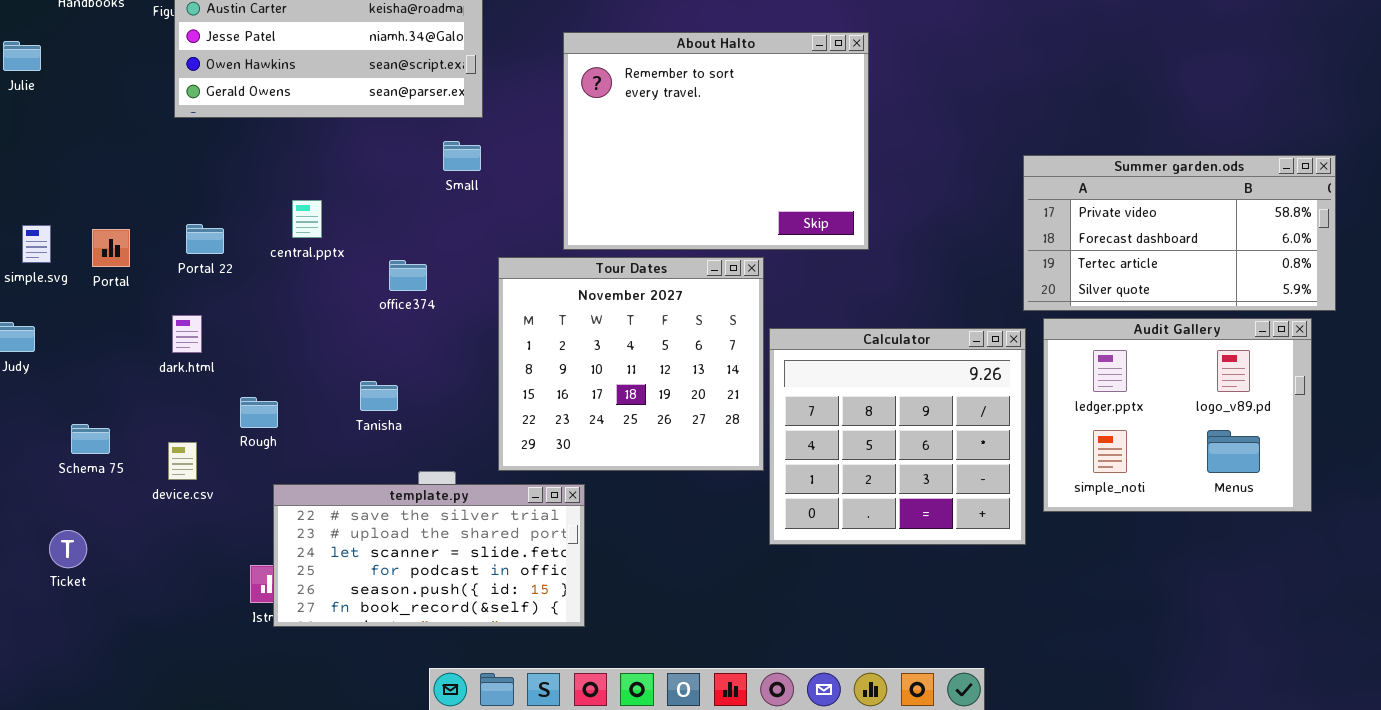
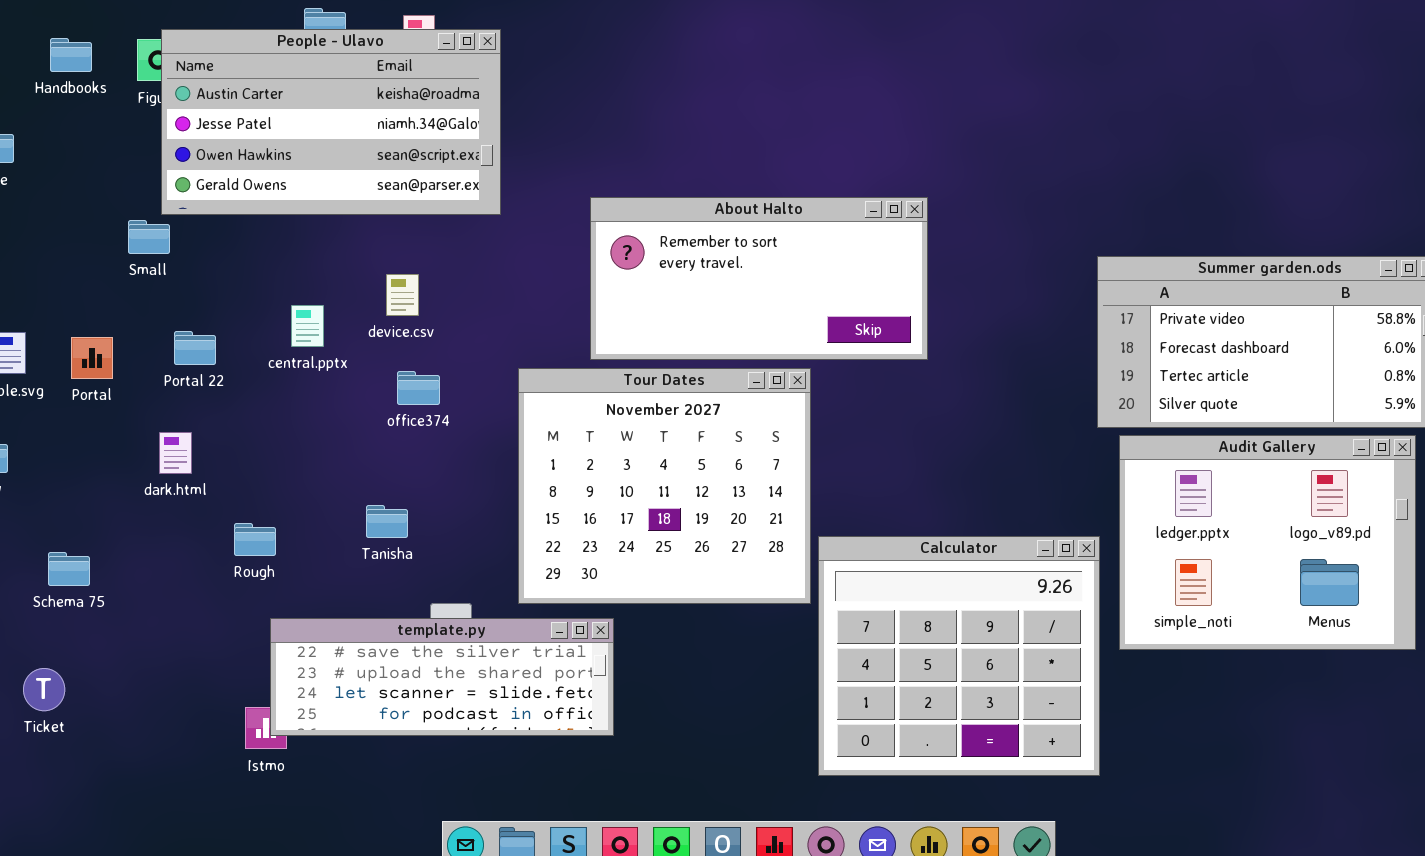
About Halto: [563,32,869,250] -> [590,197,928,360], resized
Small: [443,141,481,171] -> [128,220,170,254], moved
Calculator: [769,328,1026,545] -> [818,536,1100,776], moved
device.csv: [168,442,197,480] -> [386,274,419,316], moved
template.py: [273,484,585,627] -> [270,618,614,736], resized

